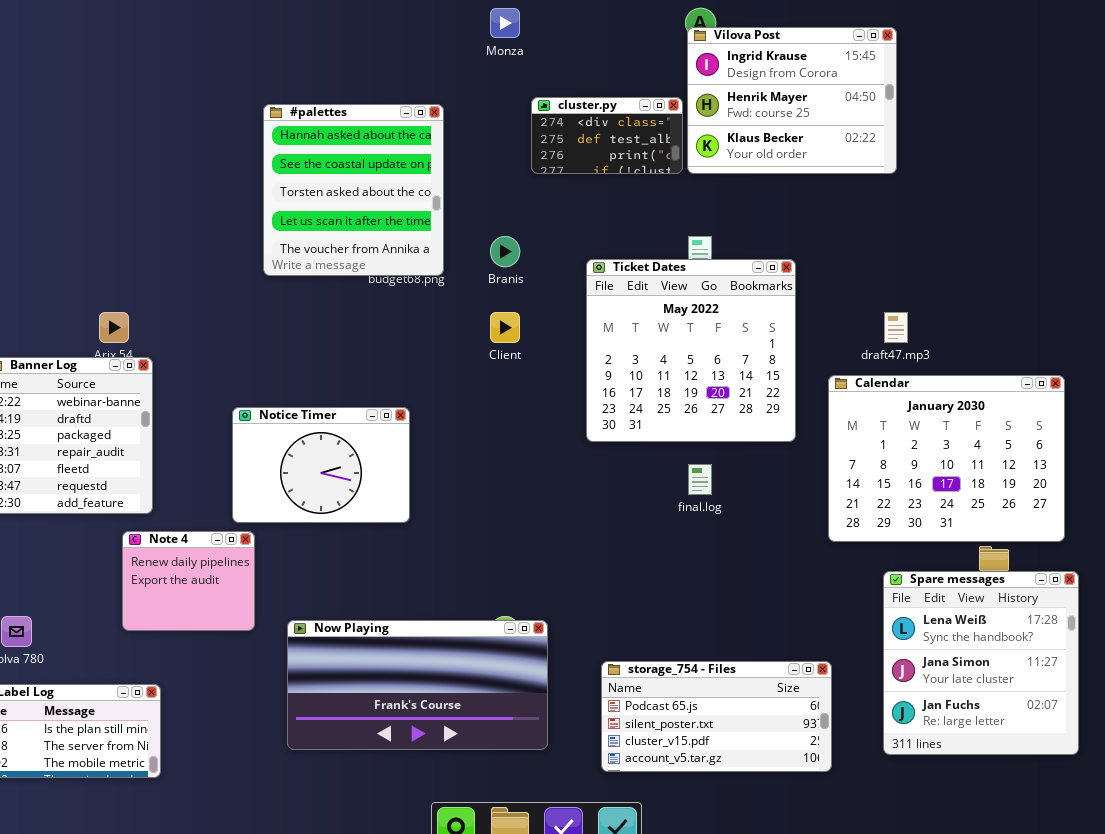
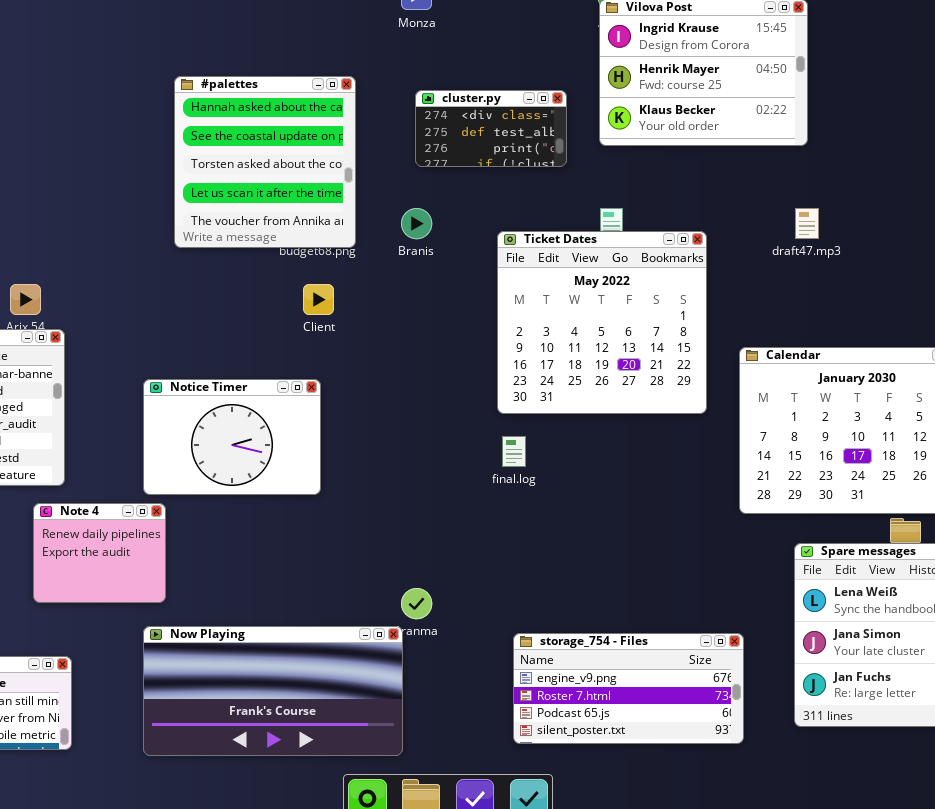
cluster.py: [531,97,683,174] -> [415,90,567,167], moved
Client: [490,312,520,343] -> [303,284,334,315], moved
draft47.mp3: [884,312,908,343] -> [795,208,819,239], moved
final.log: [688,464,712,495] -> [502,436,526,467], moved
Now Playing: [287,620,548,750] -> [143,626,403,756], moved
storage_754 - Files: [601,661,832,772] -> [513,633,744,744], scrolled up 2 rows

